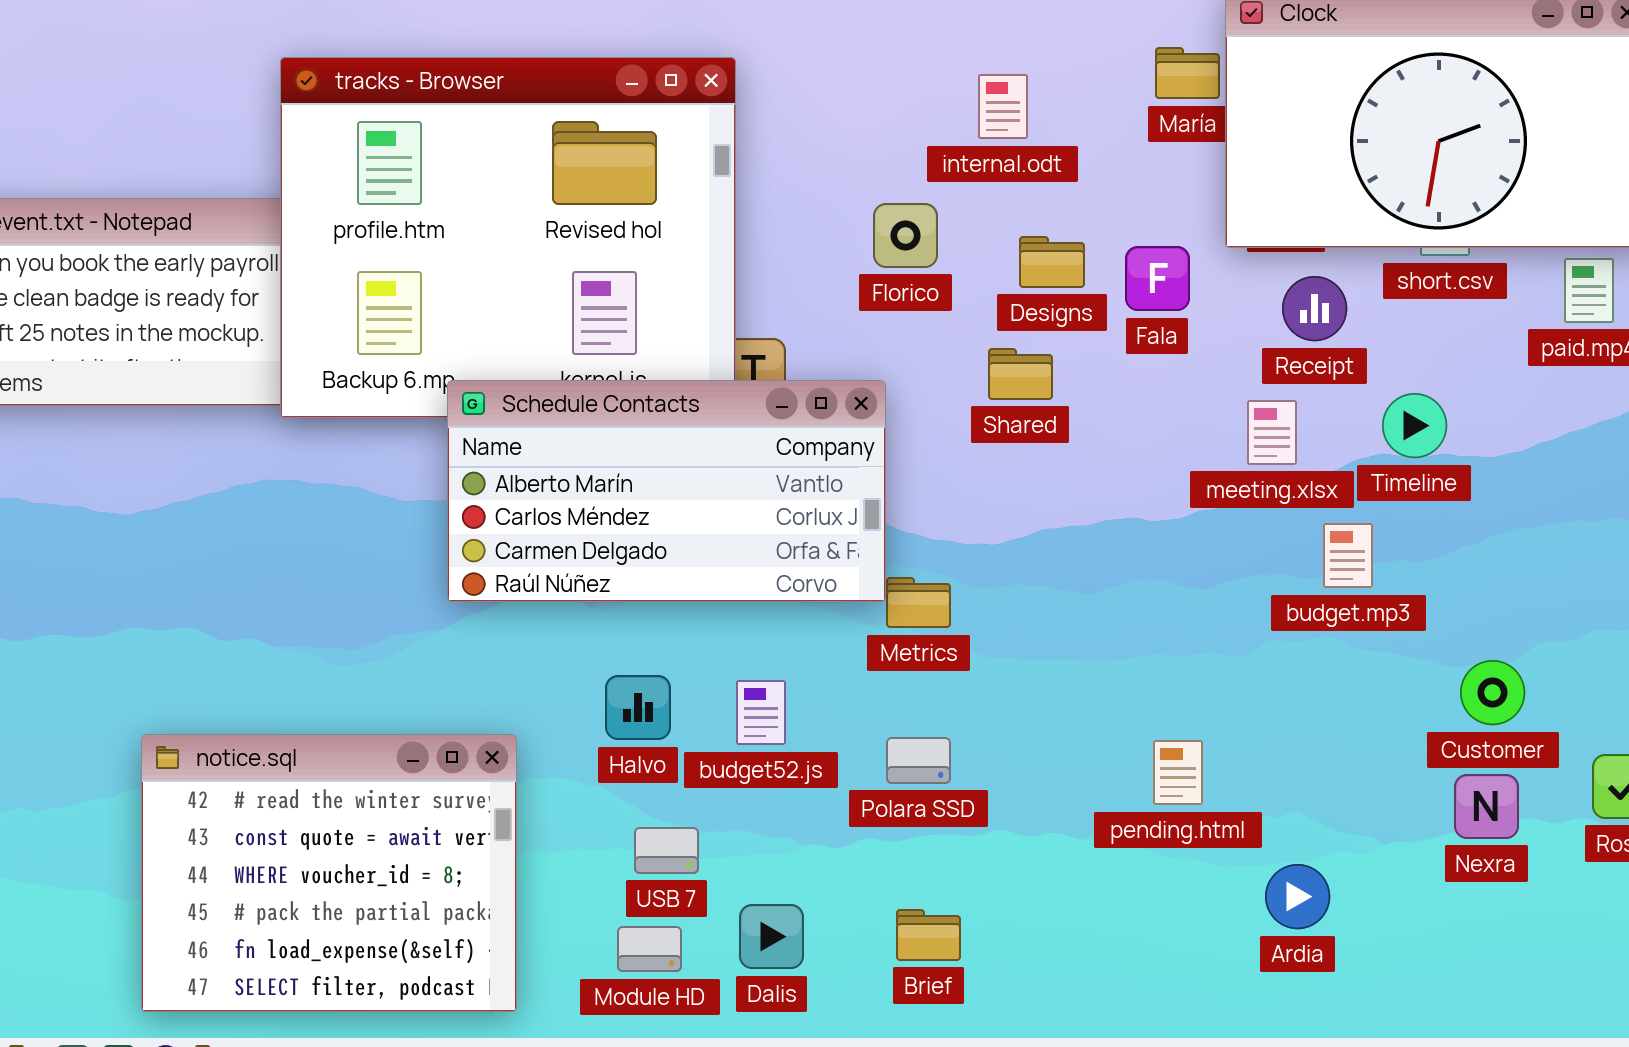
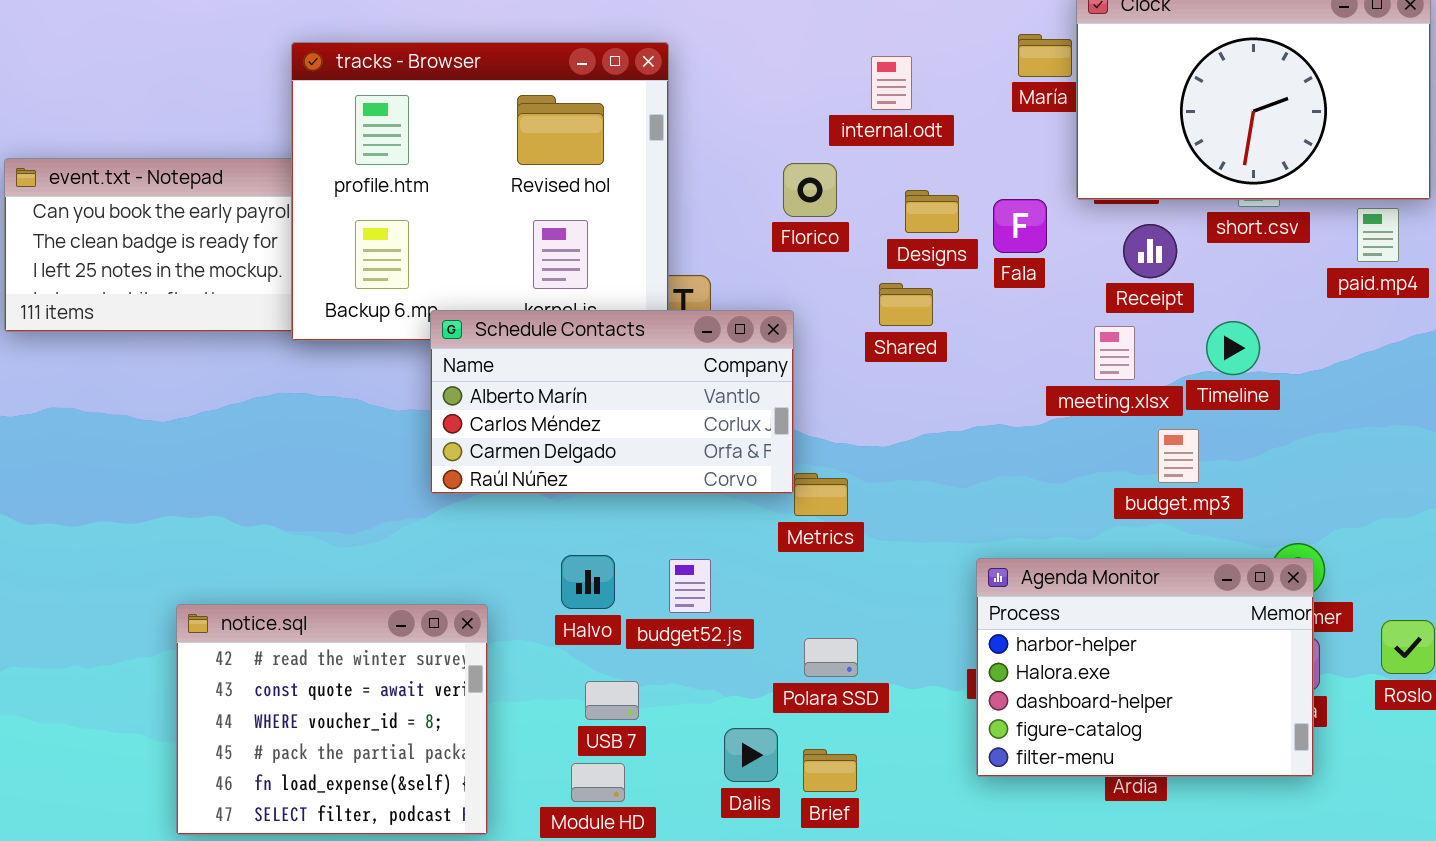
Agenda Monitor: none -> [976,558,1314,777], opened
Polara SSD: [886,737,951,784] -> [804,638,858,677], moved
Dalis: [739,904,804,969] -> [724,728,778,782], moved

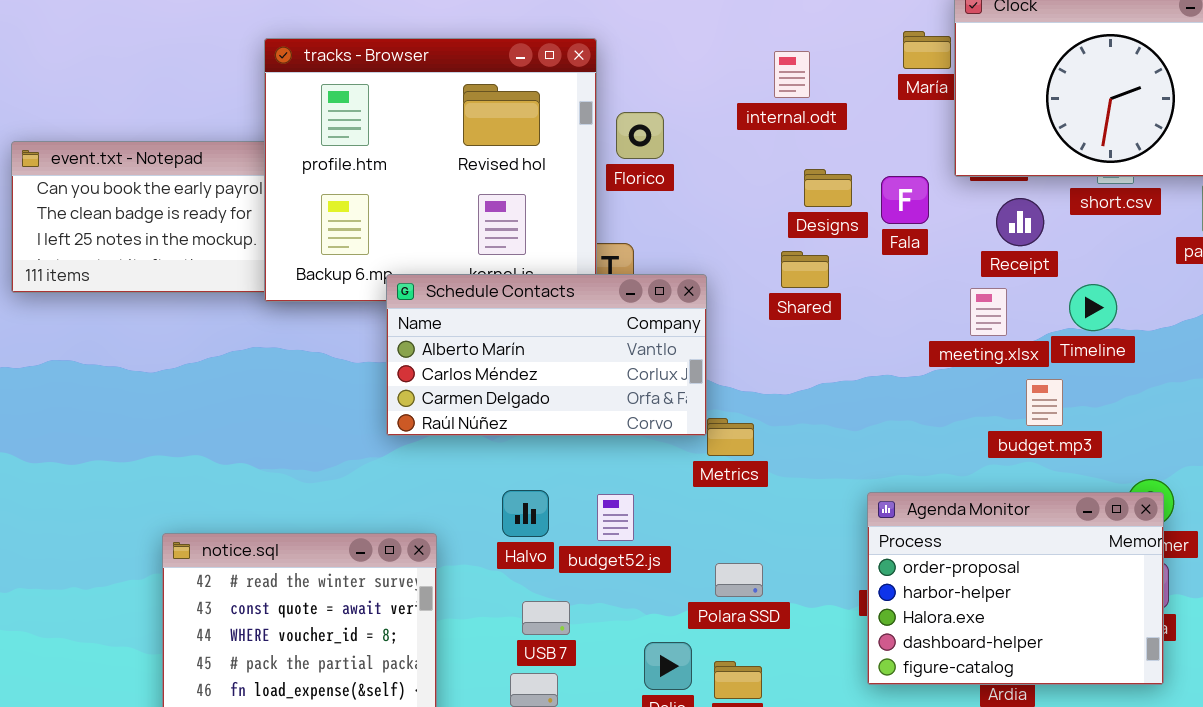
Florico: [783,163,837,217] -> [616,112,664,159], moved
Agenda Monitor: [976,558,1314,777] -> [867,492,1164,685], scrolled up 1 row

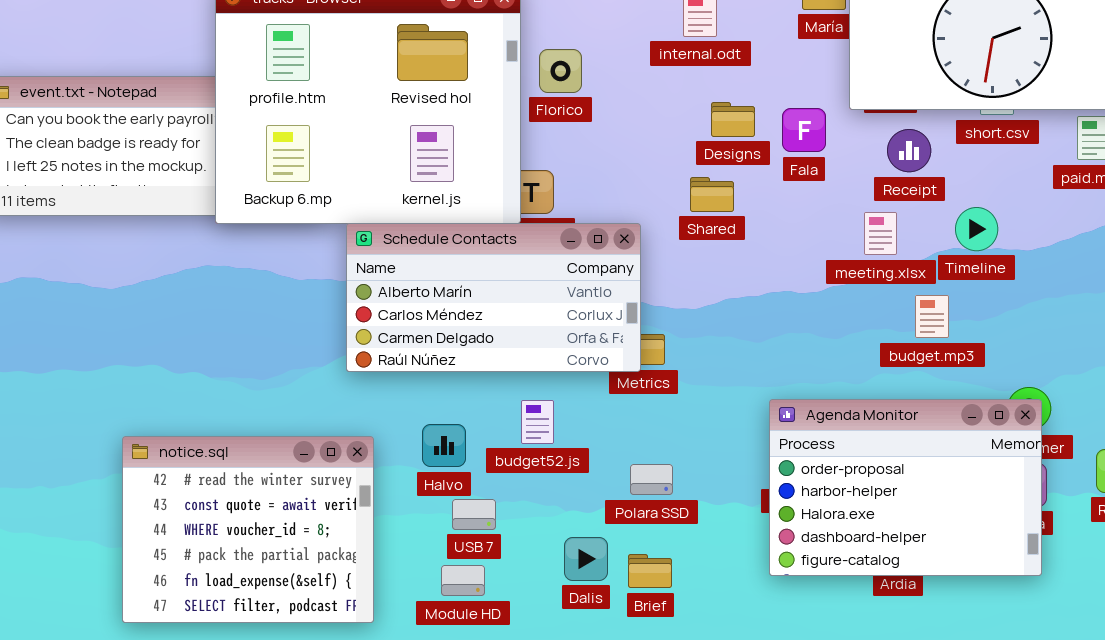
Schedule Contacts: [386,274,707,436] -> [346,223,641,372], moved
Halvo: [502,490,549,537] -> [422,424,466,467], moved

